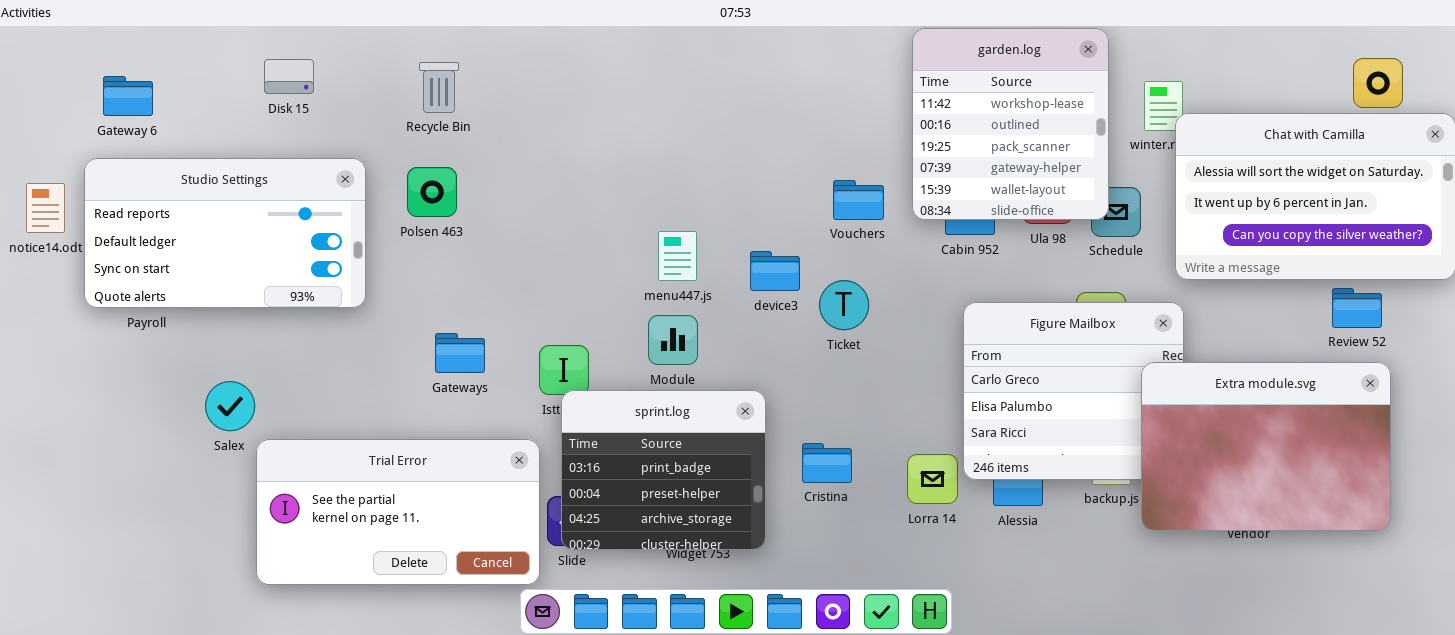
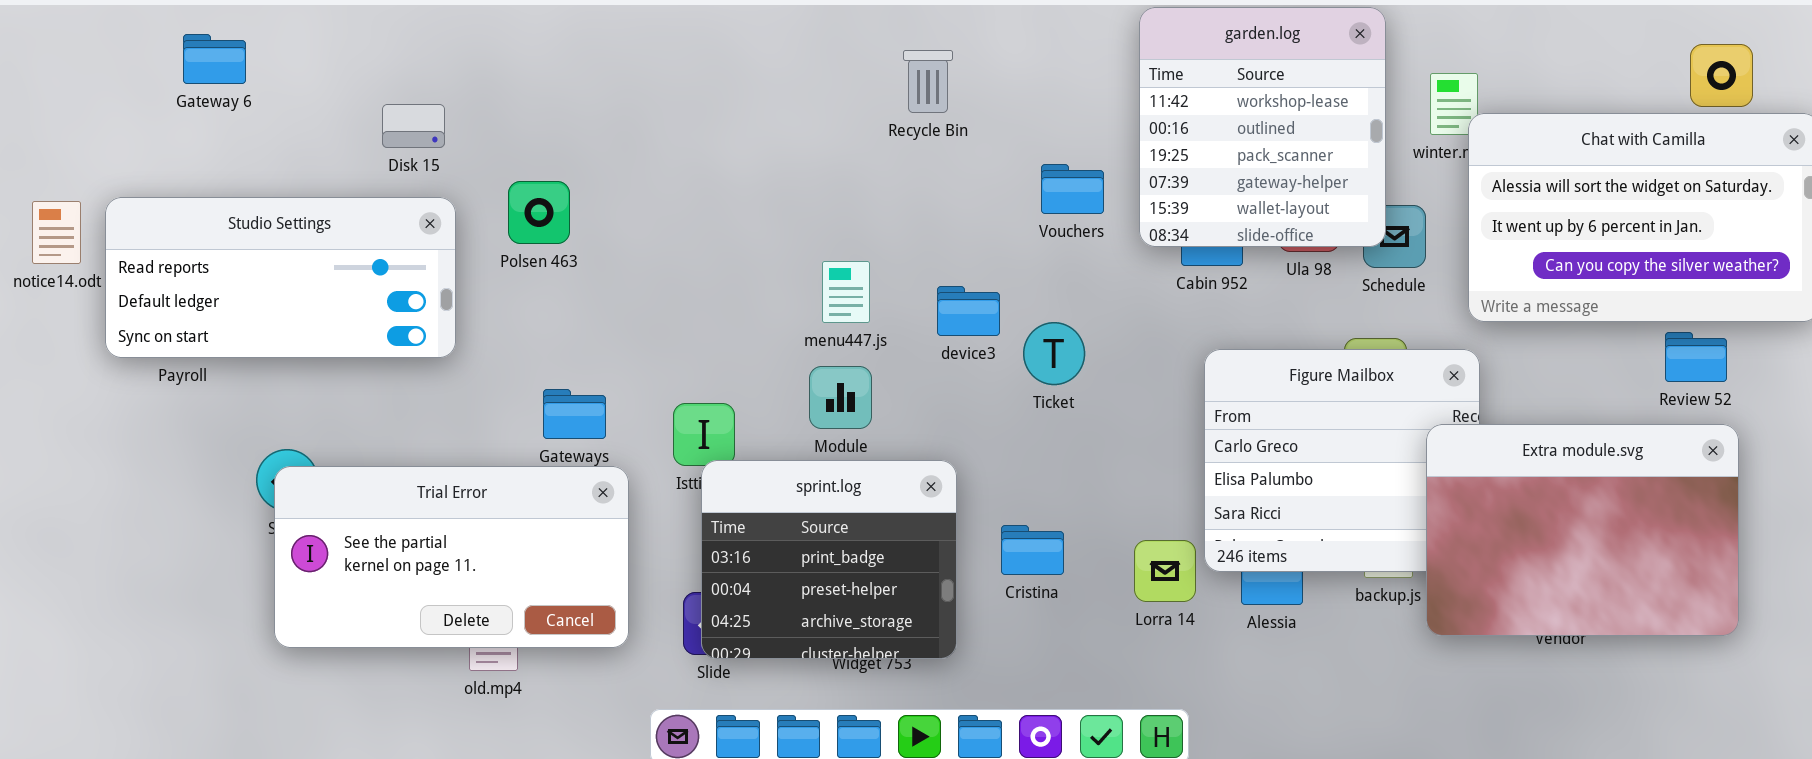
Disk 15: [264,59,314,94] -> [382,104,445,148], moved
Recycle Bin: [419,62,459,113] -> [903,50,953,113], moved
Gateway 6: [103,76,153,116] -> [183,34,246,84], moved
Studio Settings: [84,158,366,308] -> [105,197,456,358], resized
Vouchers: [833,180,884,220] -> [1041,164,1104,214], moved
Trial Error: [256,439,540,585] -> [274,466,629,648], moved

